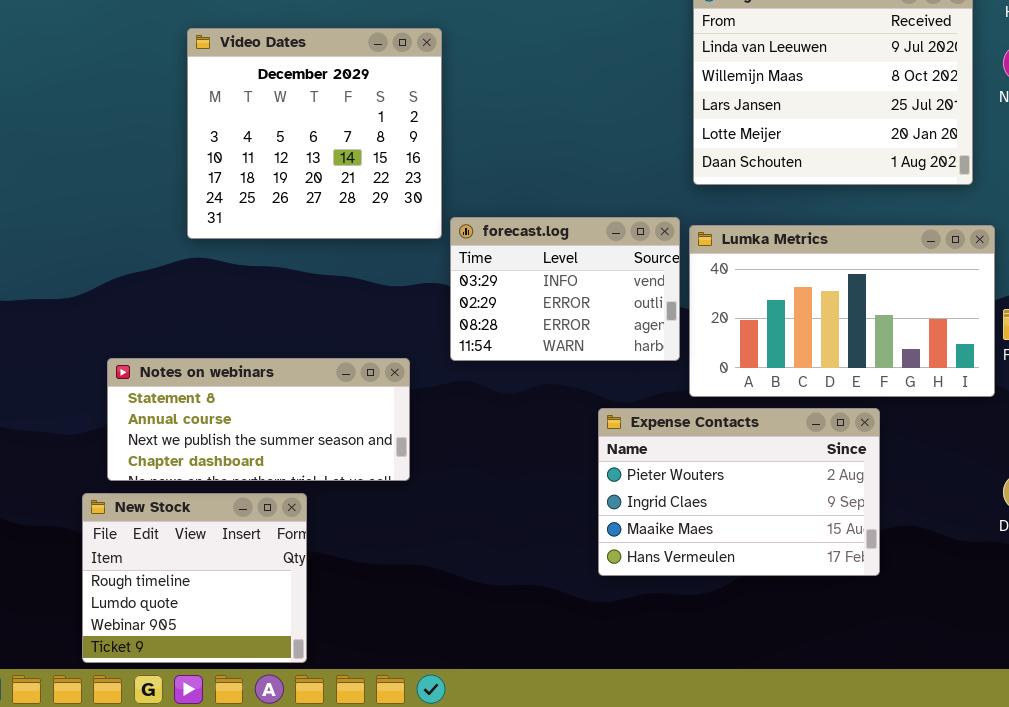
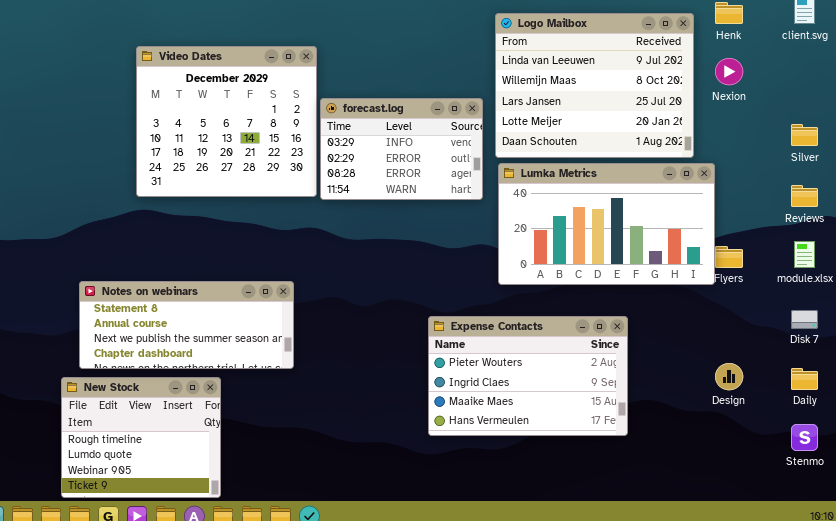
forecast.log: [450,217,680,361] -> [320,98,483,200], moved
Lumka Metrics: [689,225,995,397] -> [498,163,715,285], moved

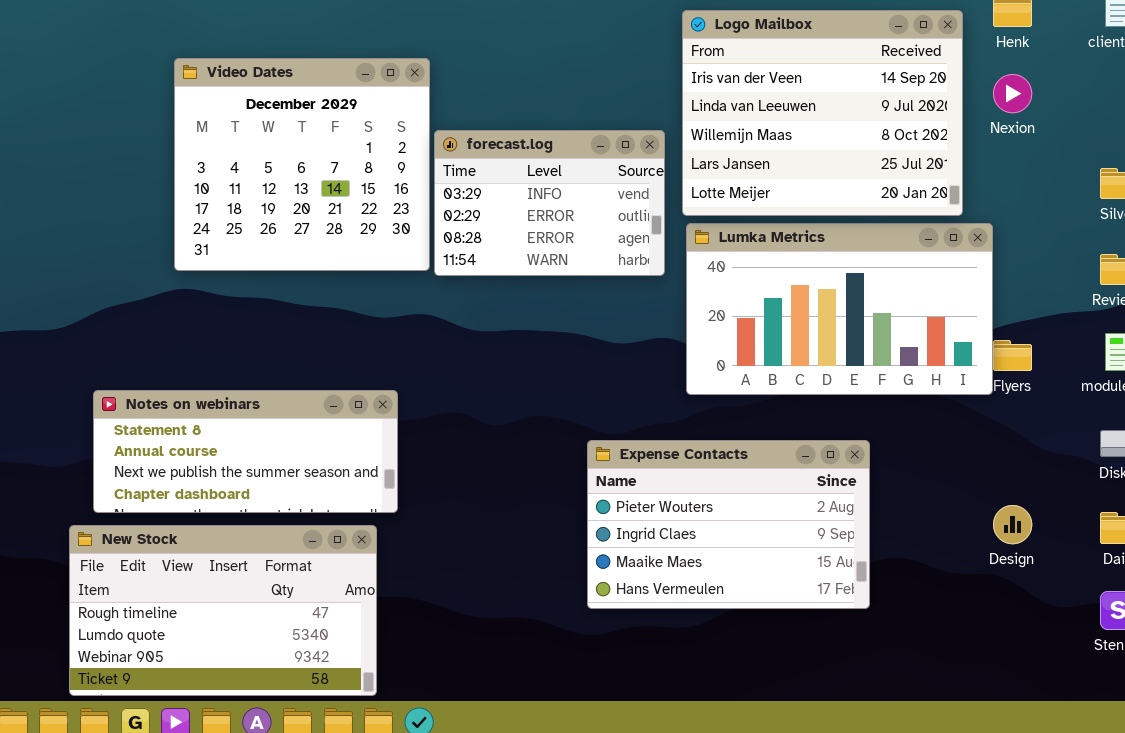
Logo Mailbox: [495,13,694,158] -> [682,10,963,216], scrolled up 1 row
New Stock: [61,377,221,498] -> [69,525,377,696], resized

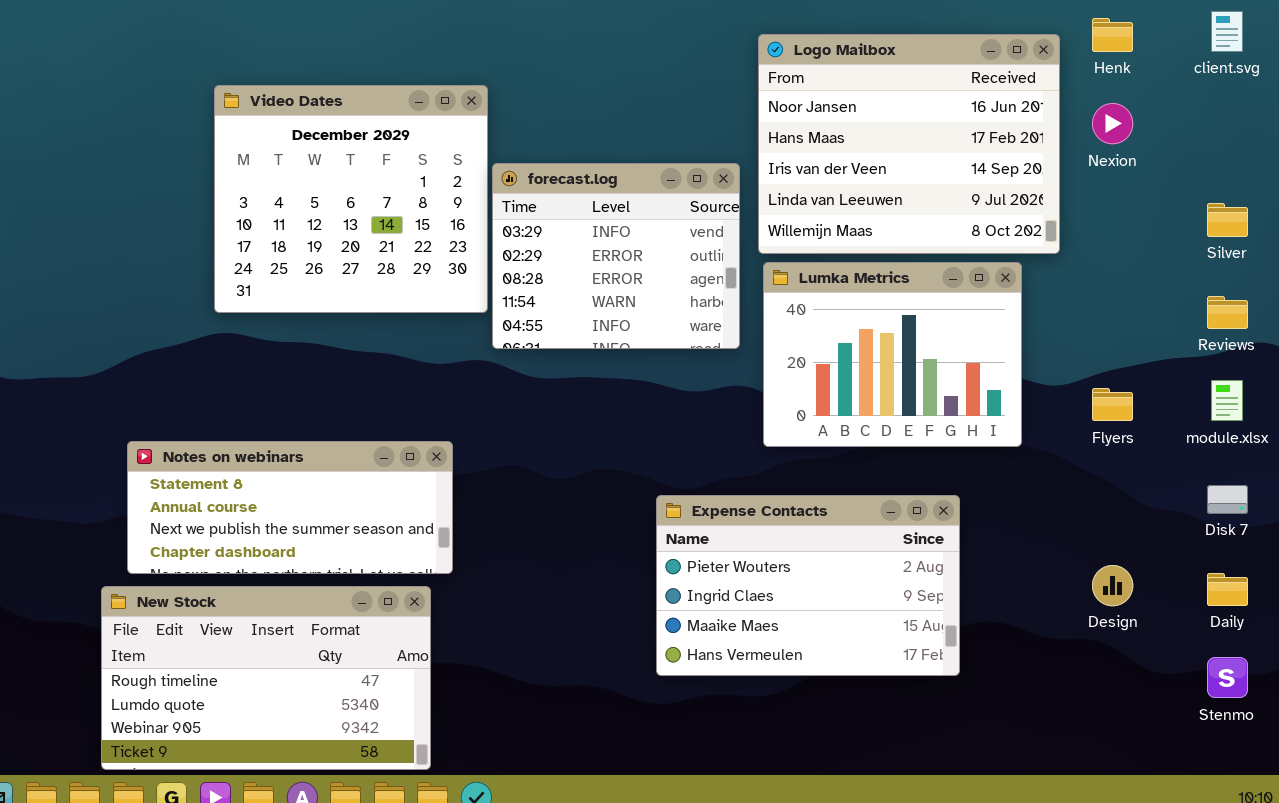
Logo Mailbox: [682,10,963,216] -> [758,34,1060,254], scrolled up 2 rows
forecast.log: [434,130,665,276] -> [492,163,740,349], resized
Lumka Metrics: [686,223,993,395] -> [763,262,1022,447], resized

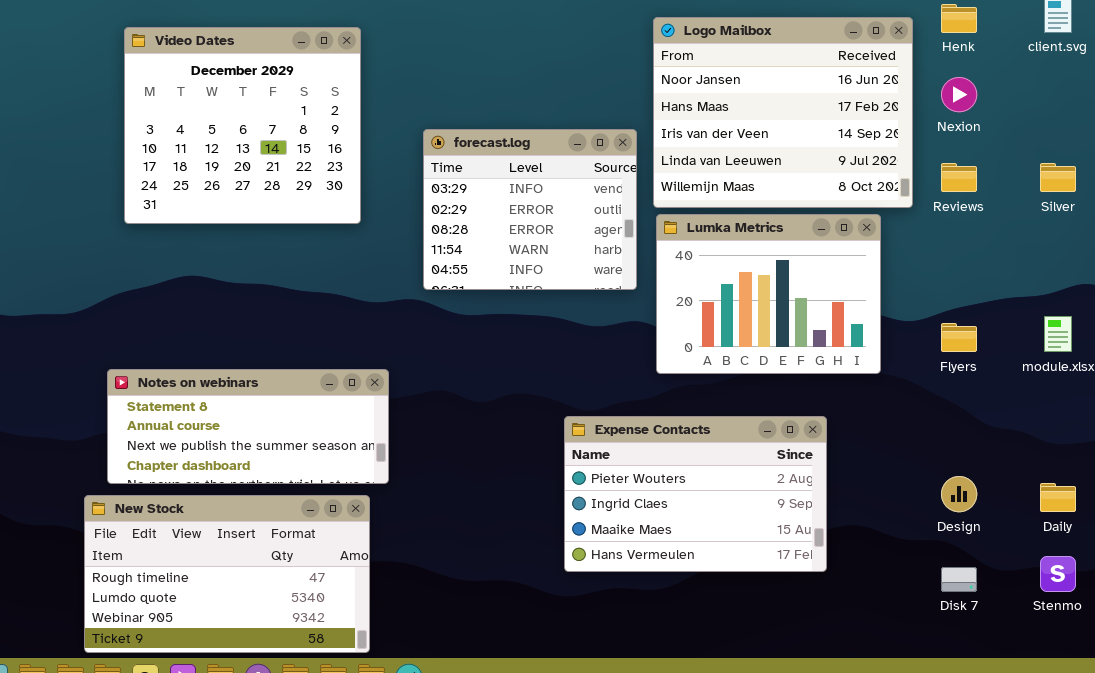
Video Dates: [214,85,488,313] -> [124,27,361,224], moved
Reviews: [1207,296,1248,329] -> [941,163,977,192], moved
Disk 7: [1207,485,1248,514] -> [941,567,977,592], moved

